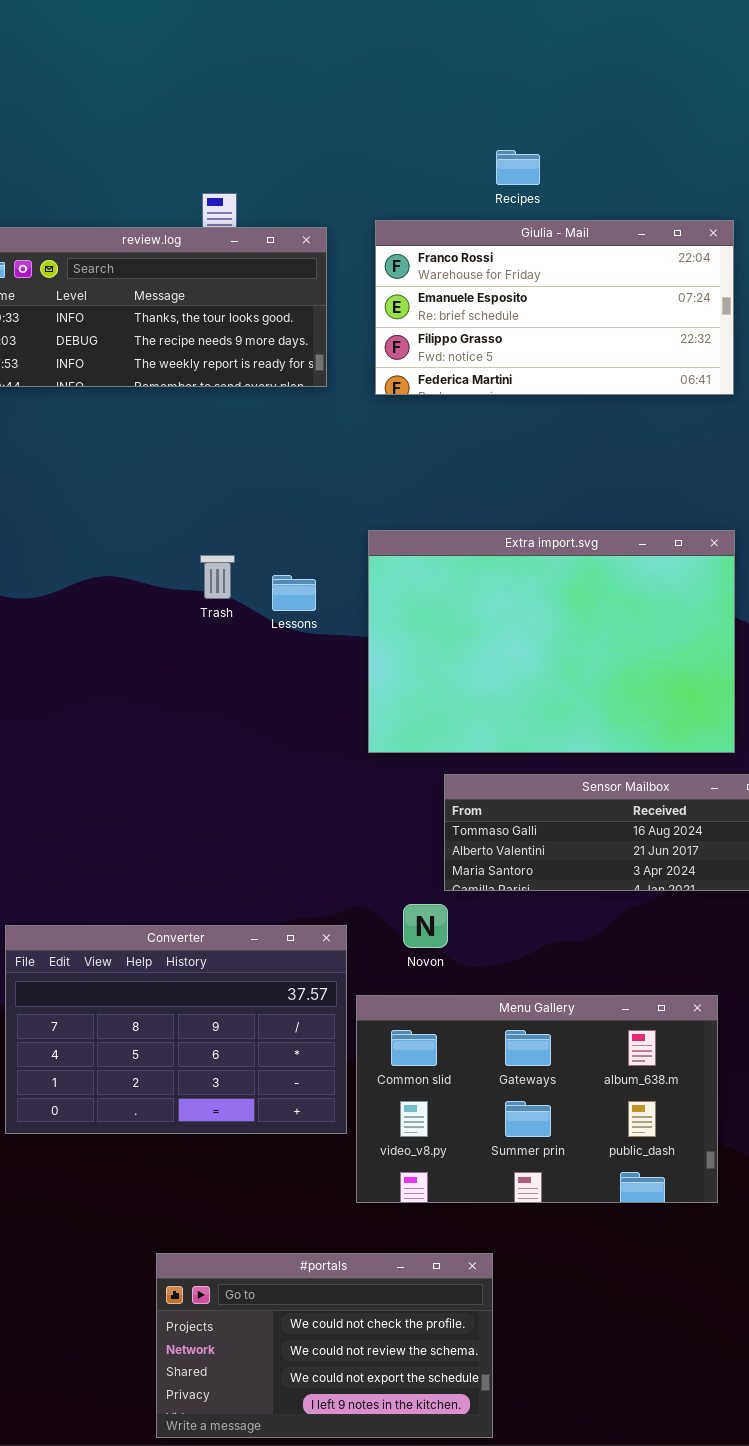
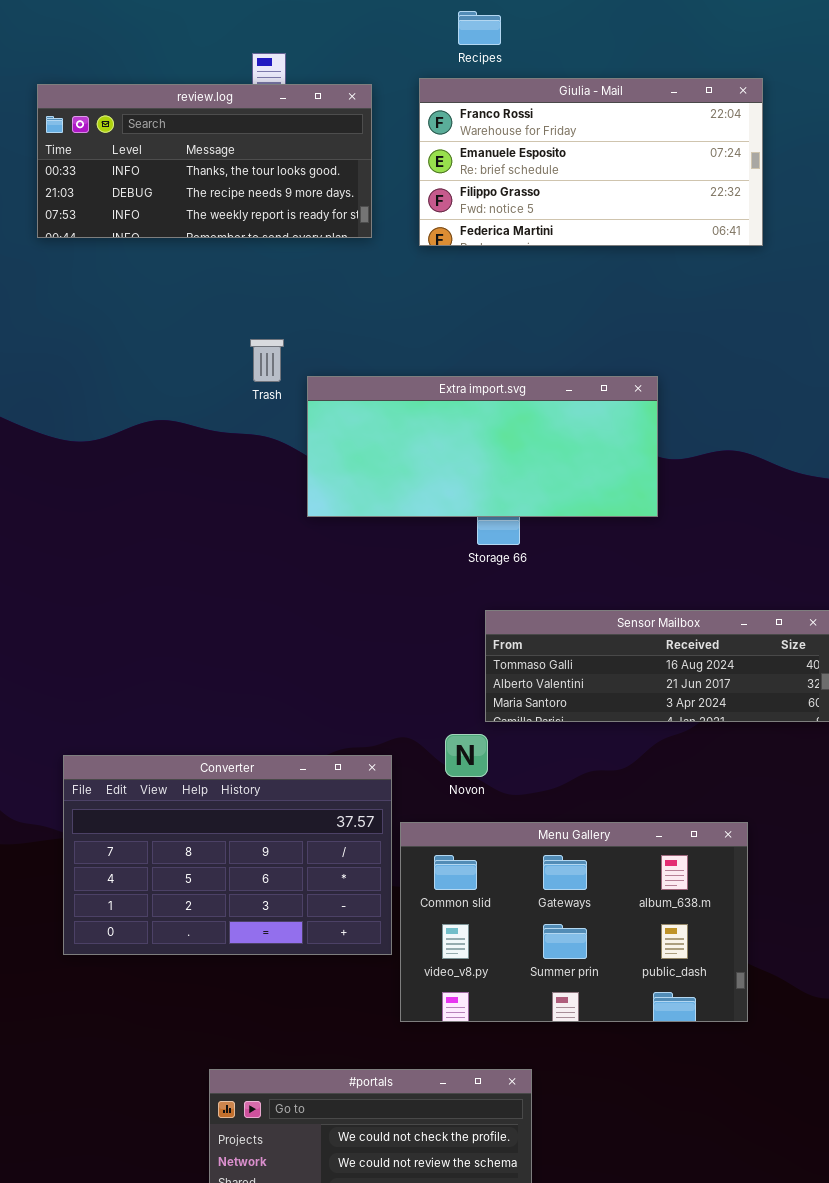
Recipes: [496,150,540,185] -> [458,11,501,45], moved
Extra import.svg: [368,530,735,753] -> [307,376,658,517], moved, resized
Trash: [200,555,235,599] -> [250,339,284,382], moved

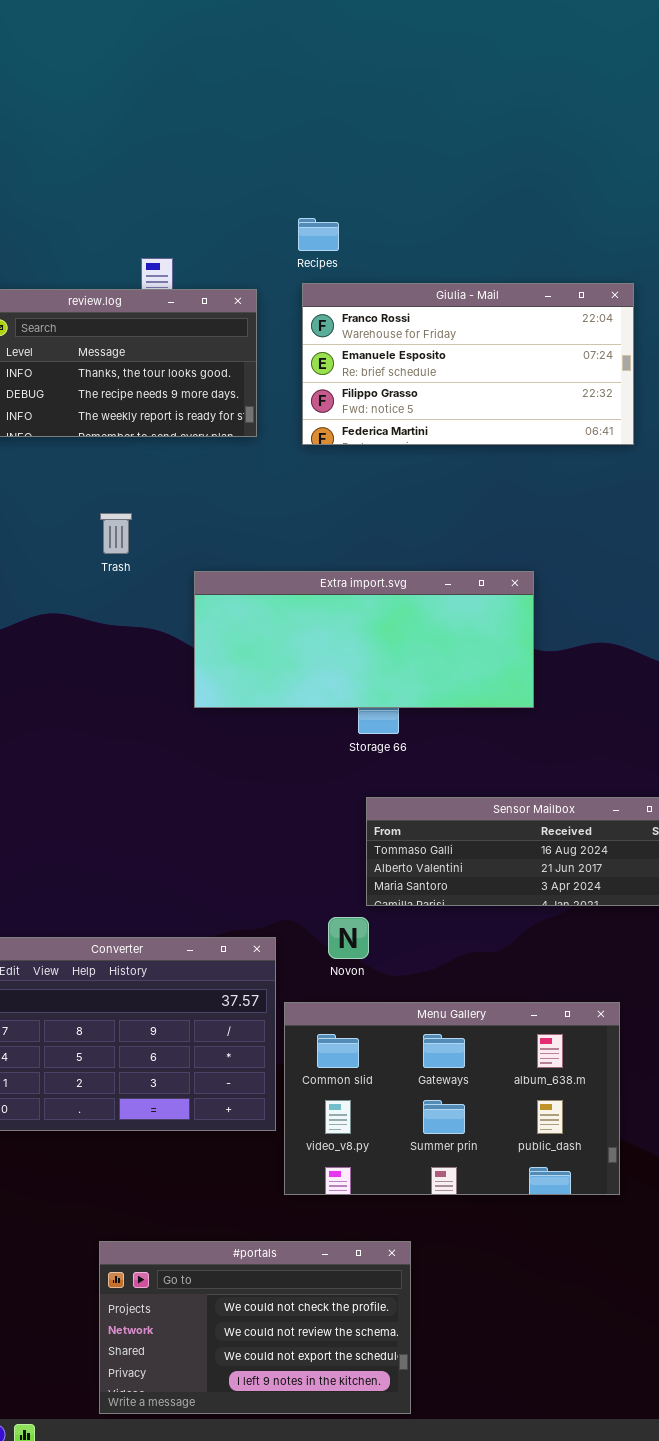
Recipes: [458,11,501,45] -> [298,218,339,251], moved
Trash: [250,339,284,382] -> [100,513,132,554], moved

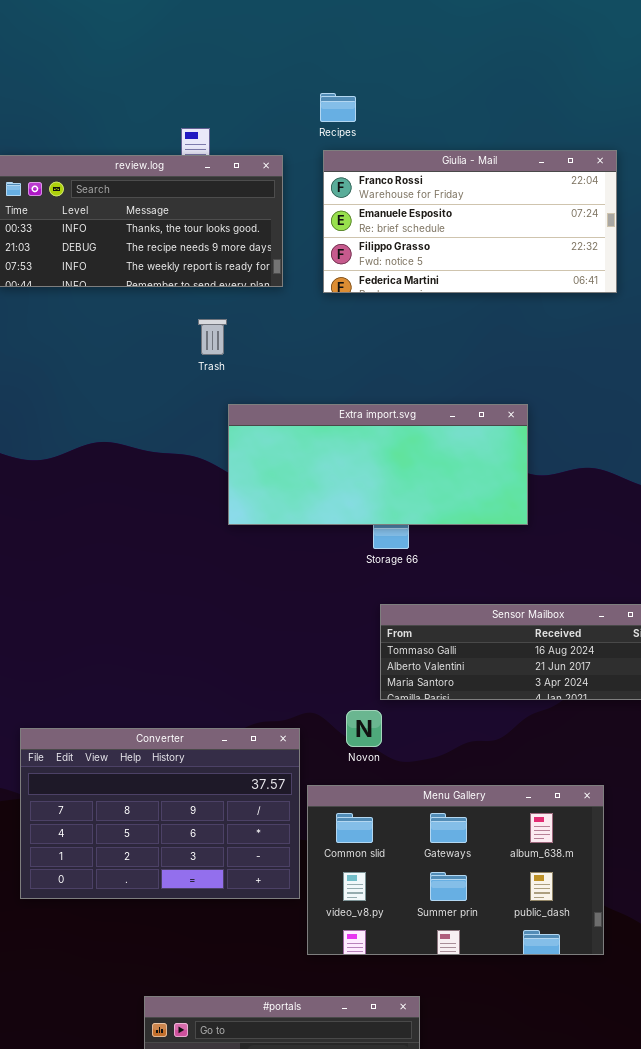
Trash: [100,513,132,554] -> [198,319,227,355], moved

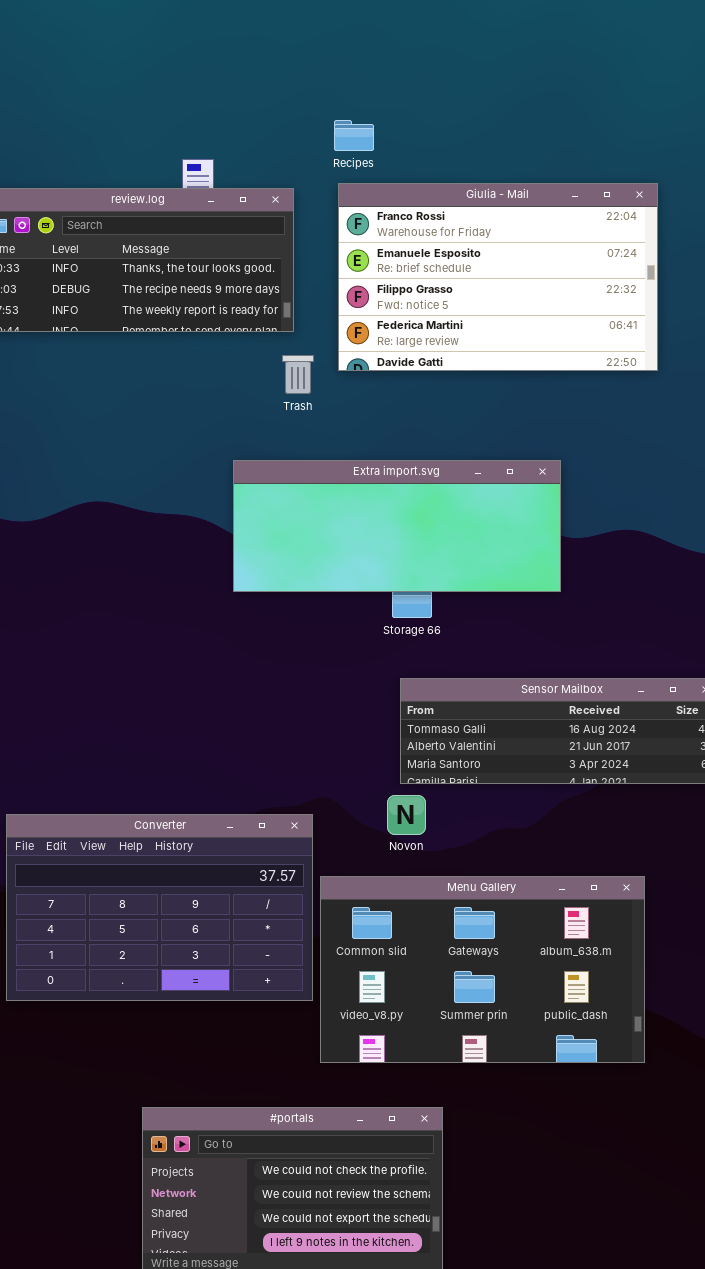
Giulia - Mail: [323,150,617,293] -> [338,183,658,371], resized
Trash: [198,319,227,355] -> [282,355,314,394], moved
Novon: [346,710,382,747] -> [387,795,426,835], moved

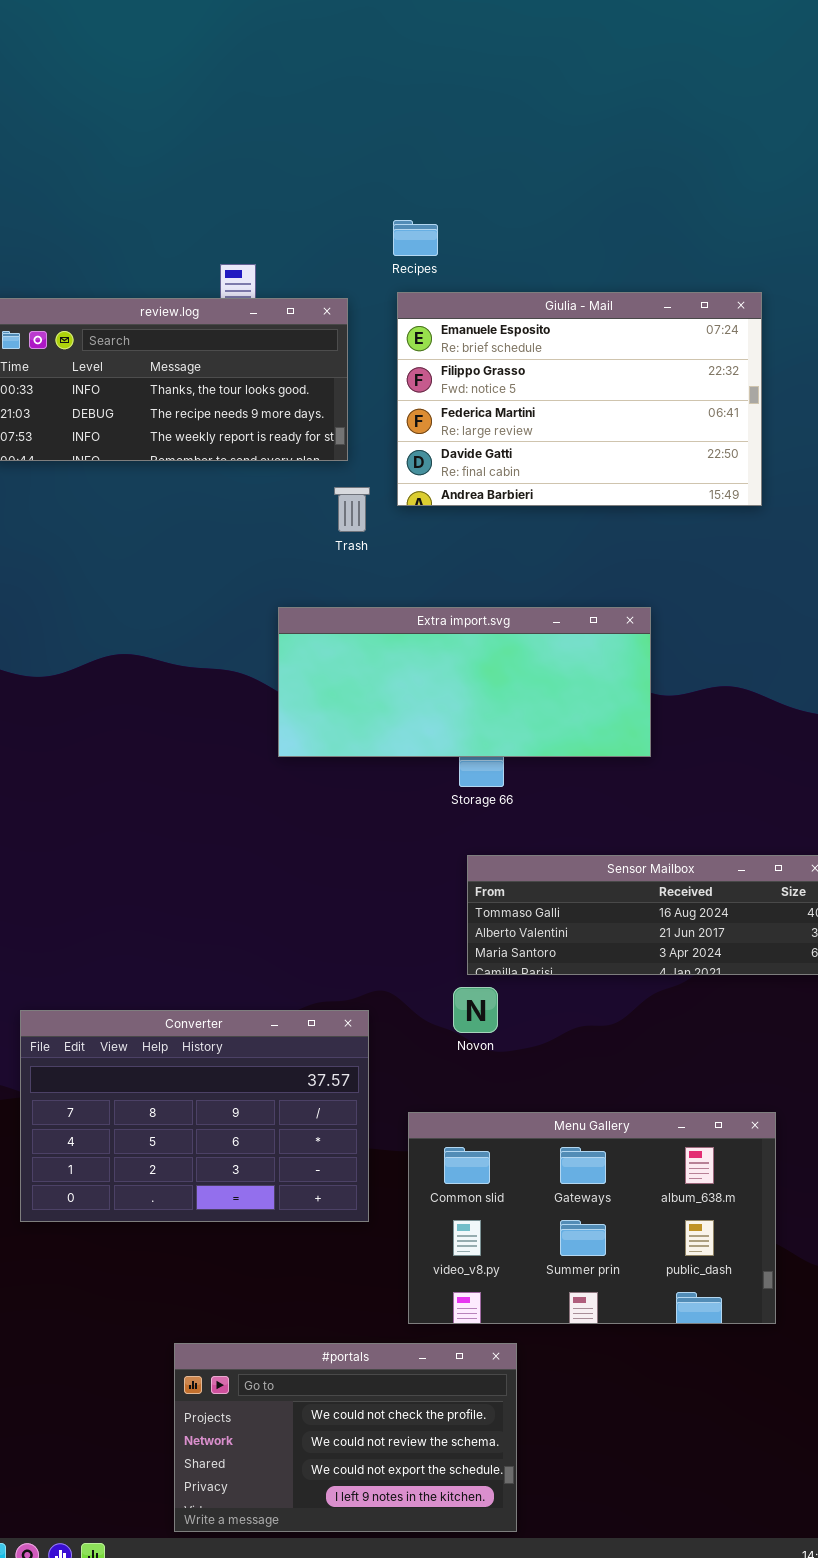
Giulia - Mail: [338,183,658,371] -> [397,292,762,506], scrolled down 1 row
Menu Gallery: [320,876,645,1063] -> [408,1112,776,1324], moved

